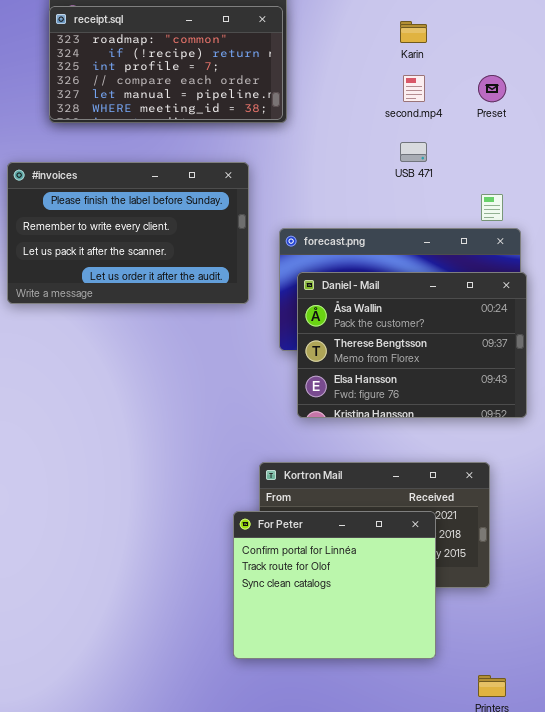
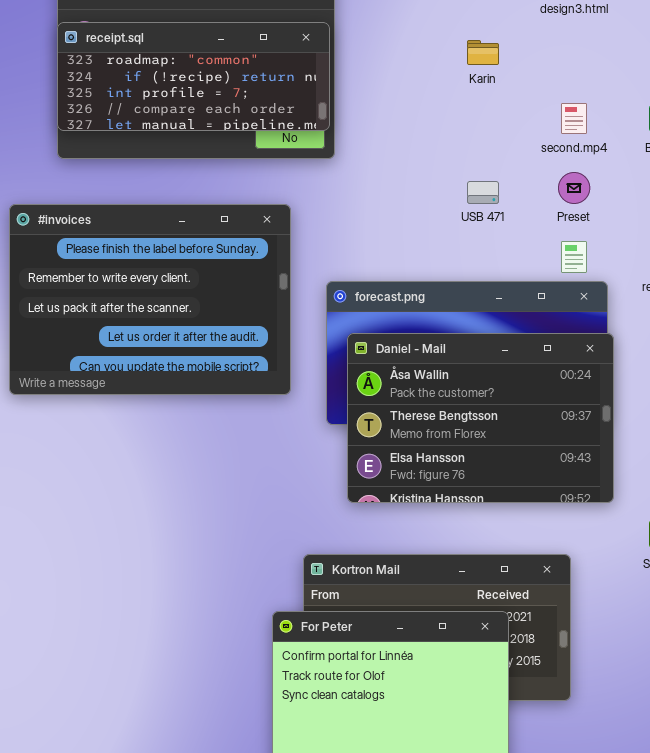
receipt.sql: [49,6,283,120] -> [57,22,330,131], resized
second.mp4: [403,75,425,102] -> [561,103,587,134], moved
Preset: [478,75,506,102] -> [558,172,590,204], moved
#invoices: [7,162,249,304] -> [9,204,291,395], resized

